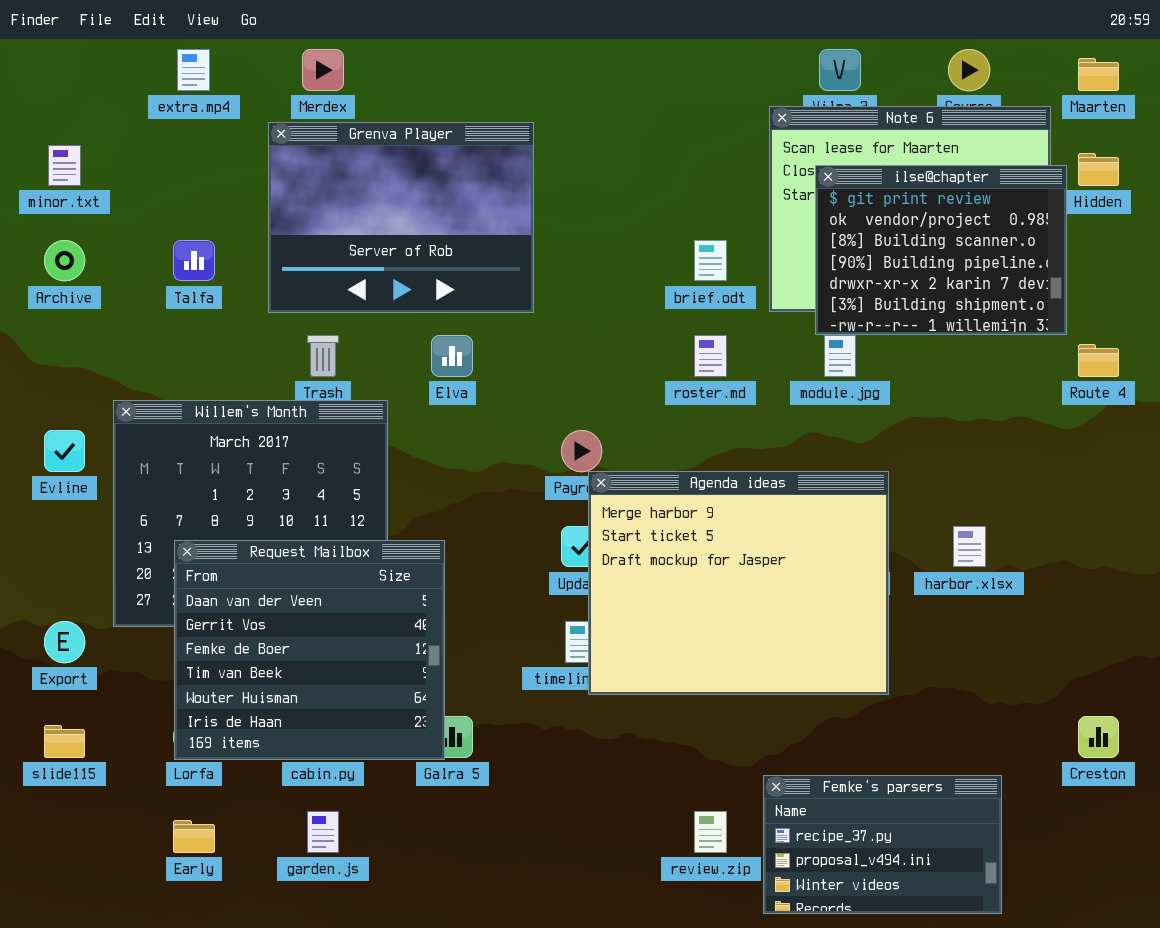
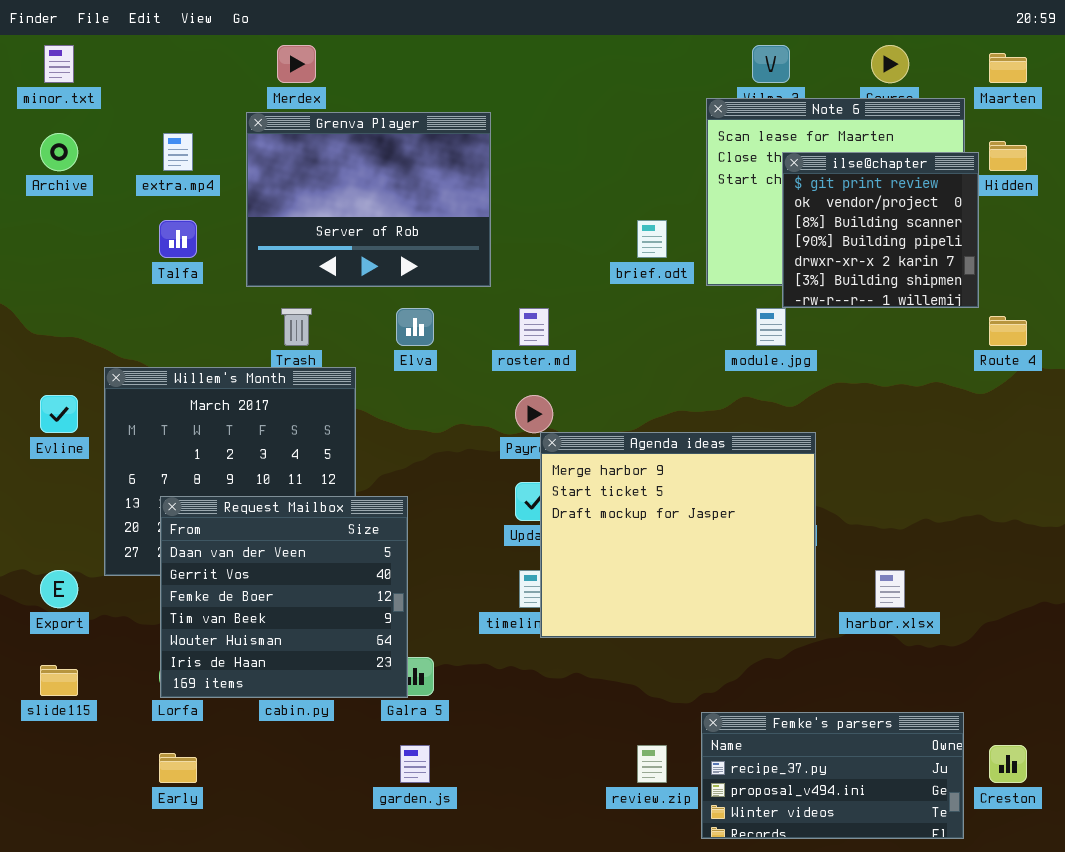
extra.mp4: [177,49,210,91] -> [163,133,193,171], moved
minor.txt: [48,145,81,186] -> [44,45,74,83], moved
ilse@chapter: [815,165,1067,335] -> [782,152,979,308], resized
Archive: [44,240,85,281] -> [40,133,78,171], moved
roster.md: [694,335,727,377] -> [519,308,549,346], moved
harbor.xlsx: [953,526,986,567] -> [875,570,905,608], moved
Creston: [1078,716,1119,758] -> [989,745,1027,783], moved
Femke's parsers: [763,775,1002,914] -> [701,712,964,839], resized
garden.js: [307,811,339,853] -> [400,745,430,783], moved

